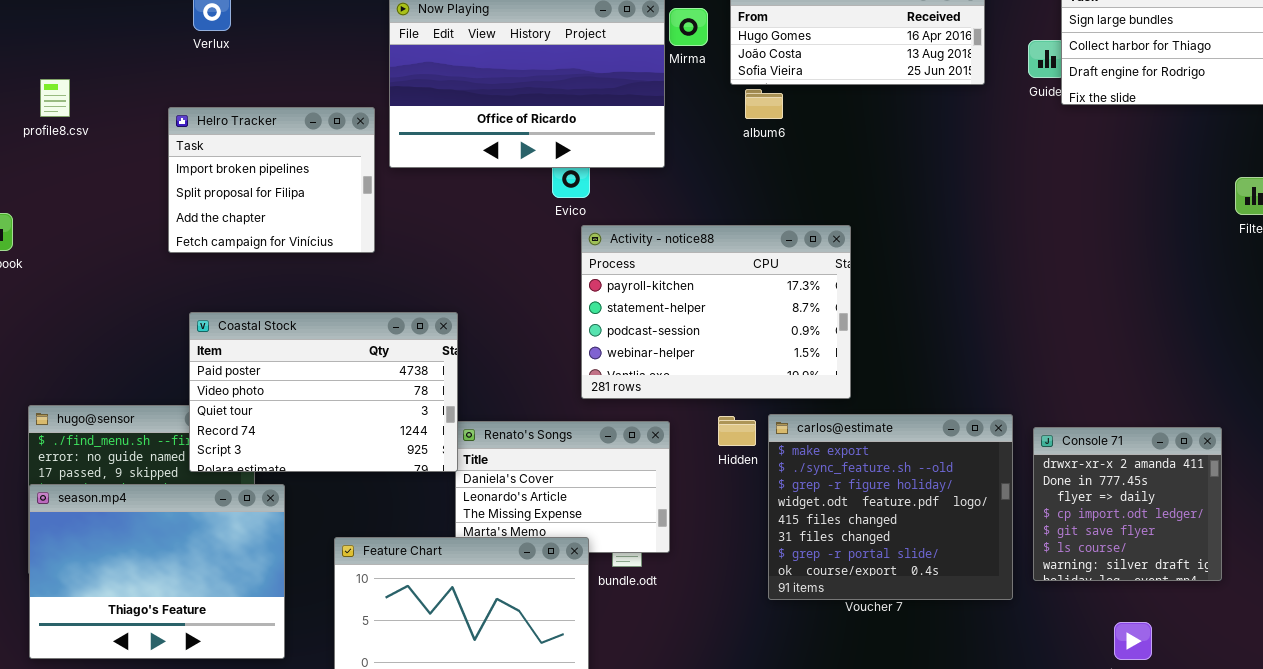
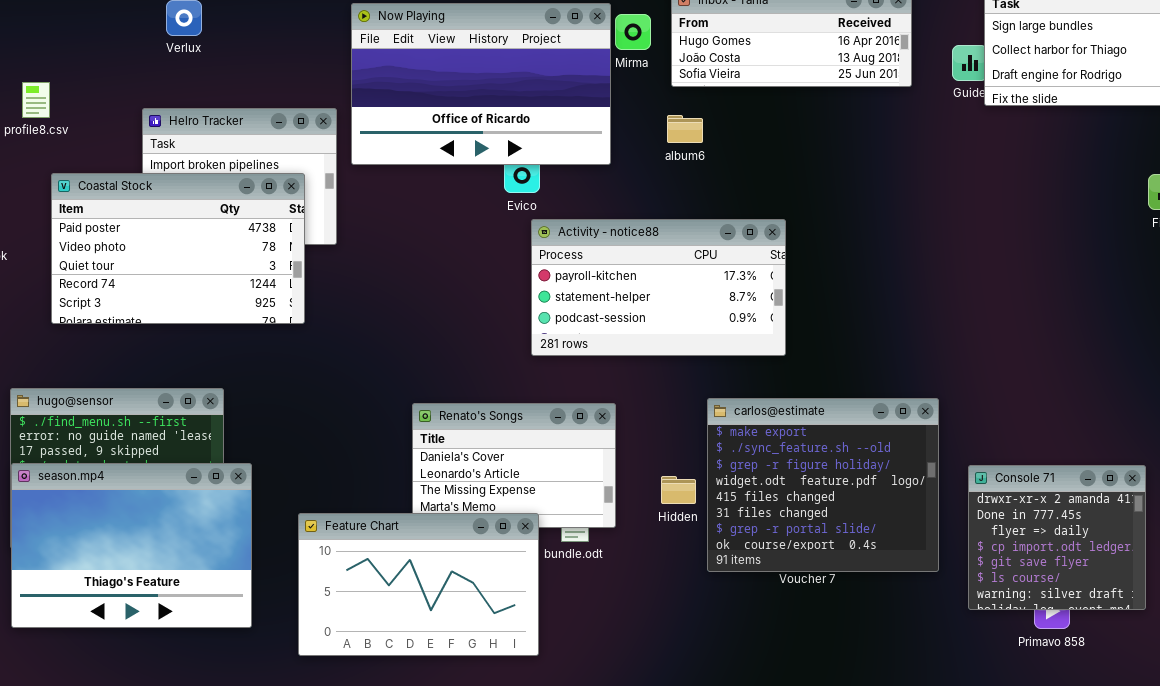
album6: [745,89,783,119] -> [667,115,703,143], moved
Activity - notice88: [581,225,851,399] -> [531,219,786,356], resized
Coastal Stock: [189,312,458,472] -> [51,173,305,324], moved
Hidden: [718,416,756,446] -> [661,476,696,504], moved
Console 71: [1033,427,1222,581] -> [968,465,1146,610], moved

